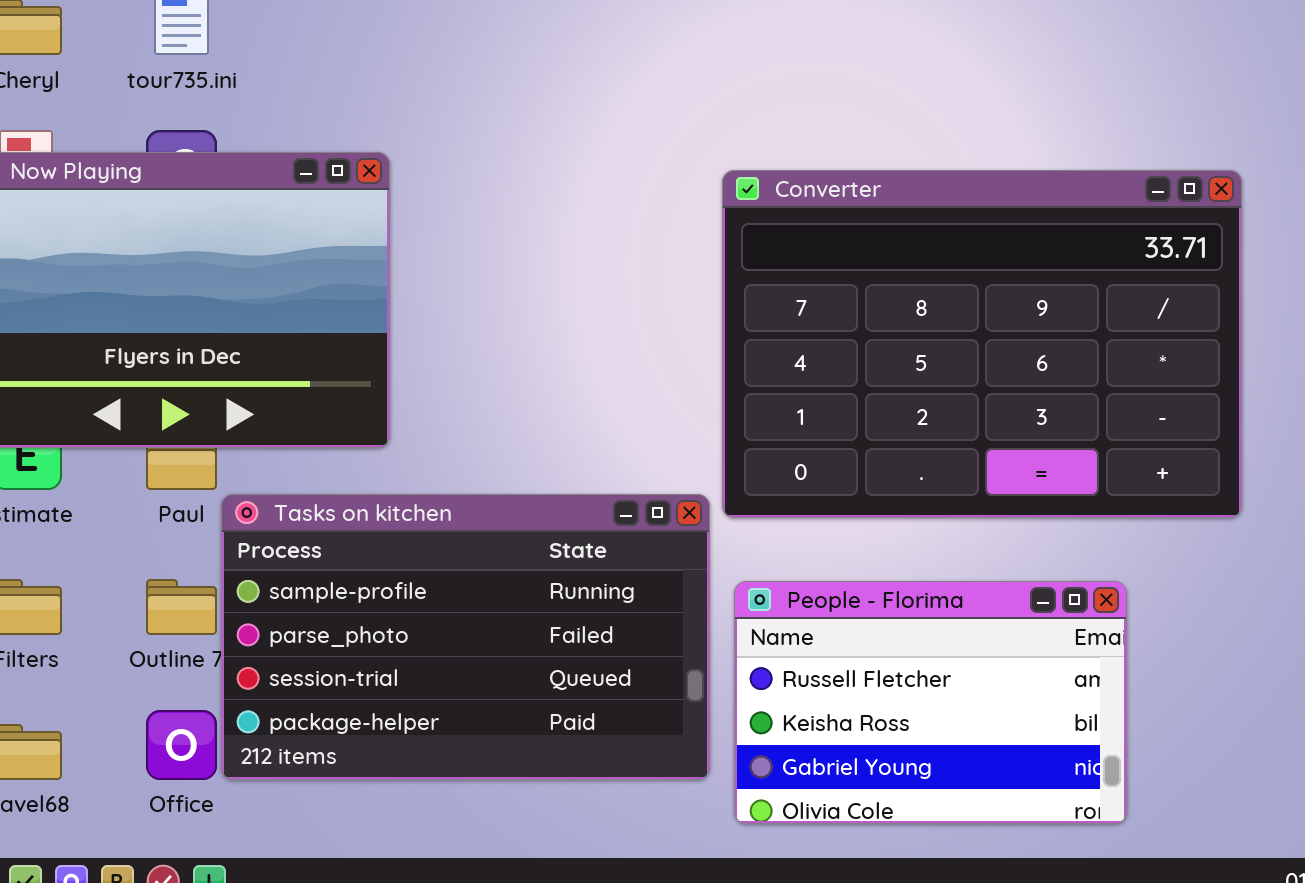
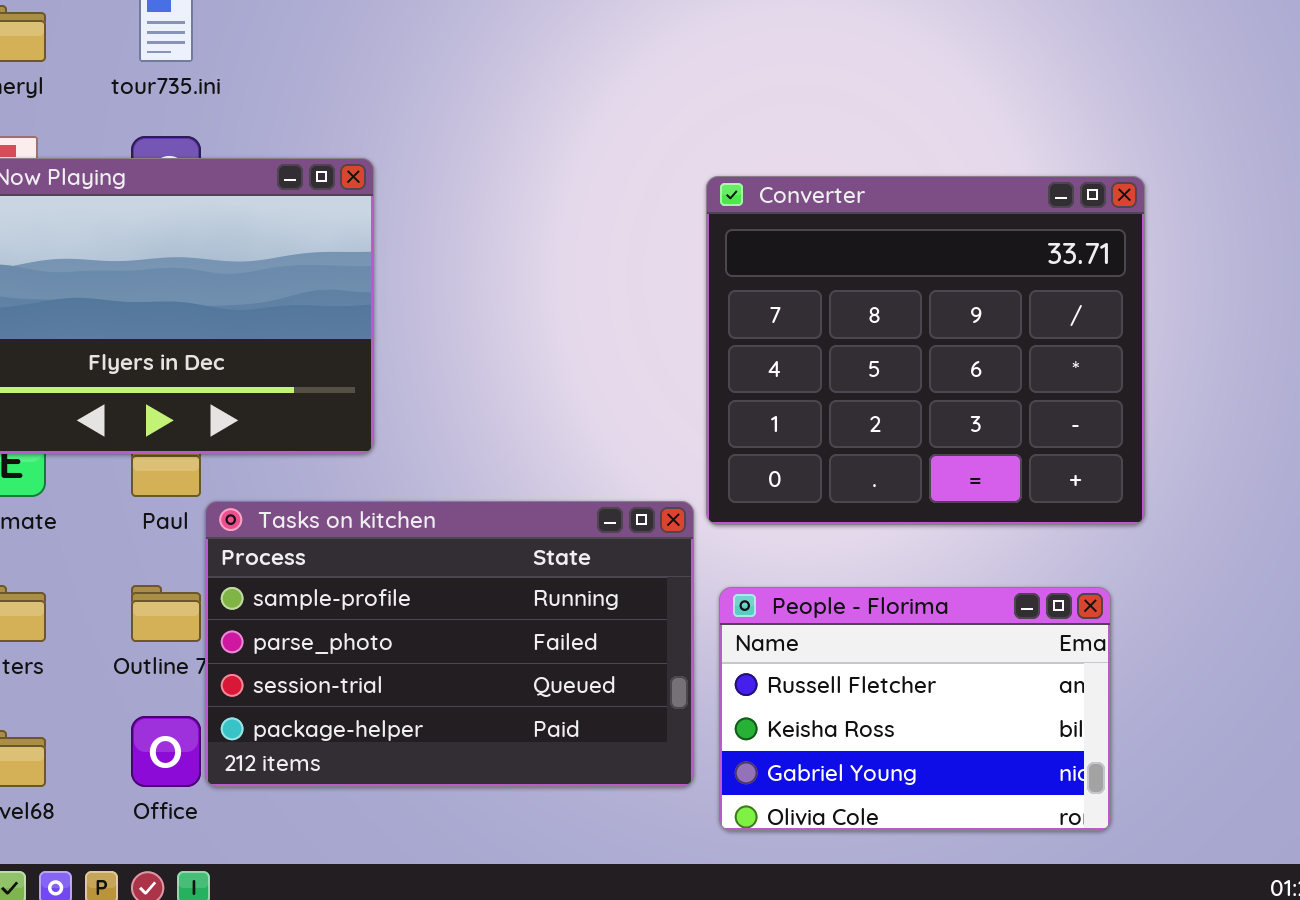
Converter: [722,170,1242,518] -> [706,176,1145,525], resized

